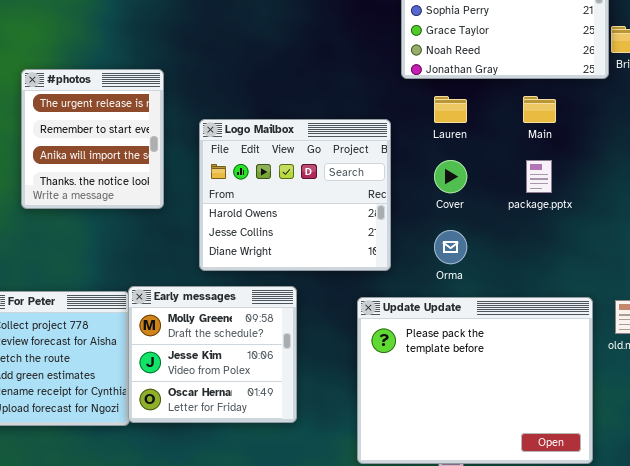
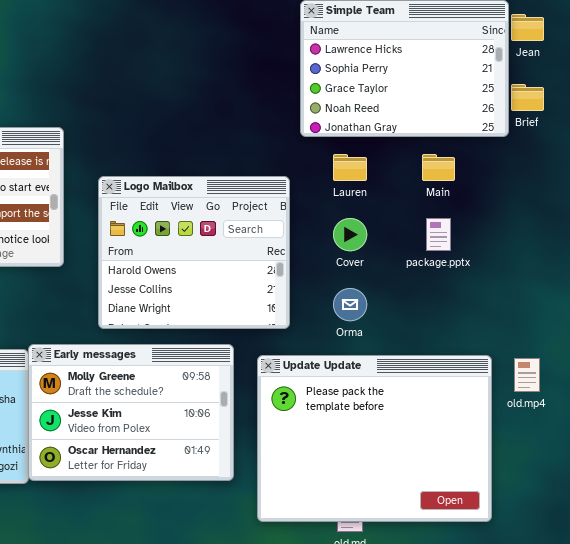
Early messages: [128,286,297,423] -> [28,344,234,481], resized

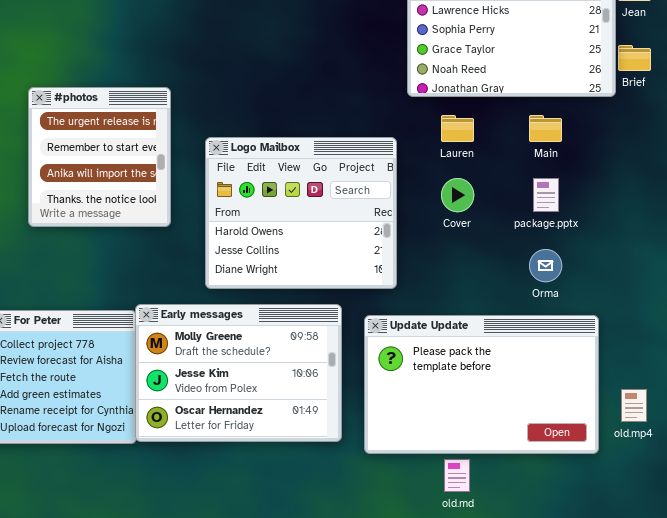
Orma: [333,288,367,321] -> [529,249,562,282], moved
Update Update: [257,355,492,522] -> [364,315,599,454], resized
old.mp4: [514,358,540,392] -> [621,389,647,422], moved

